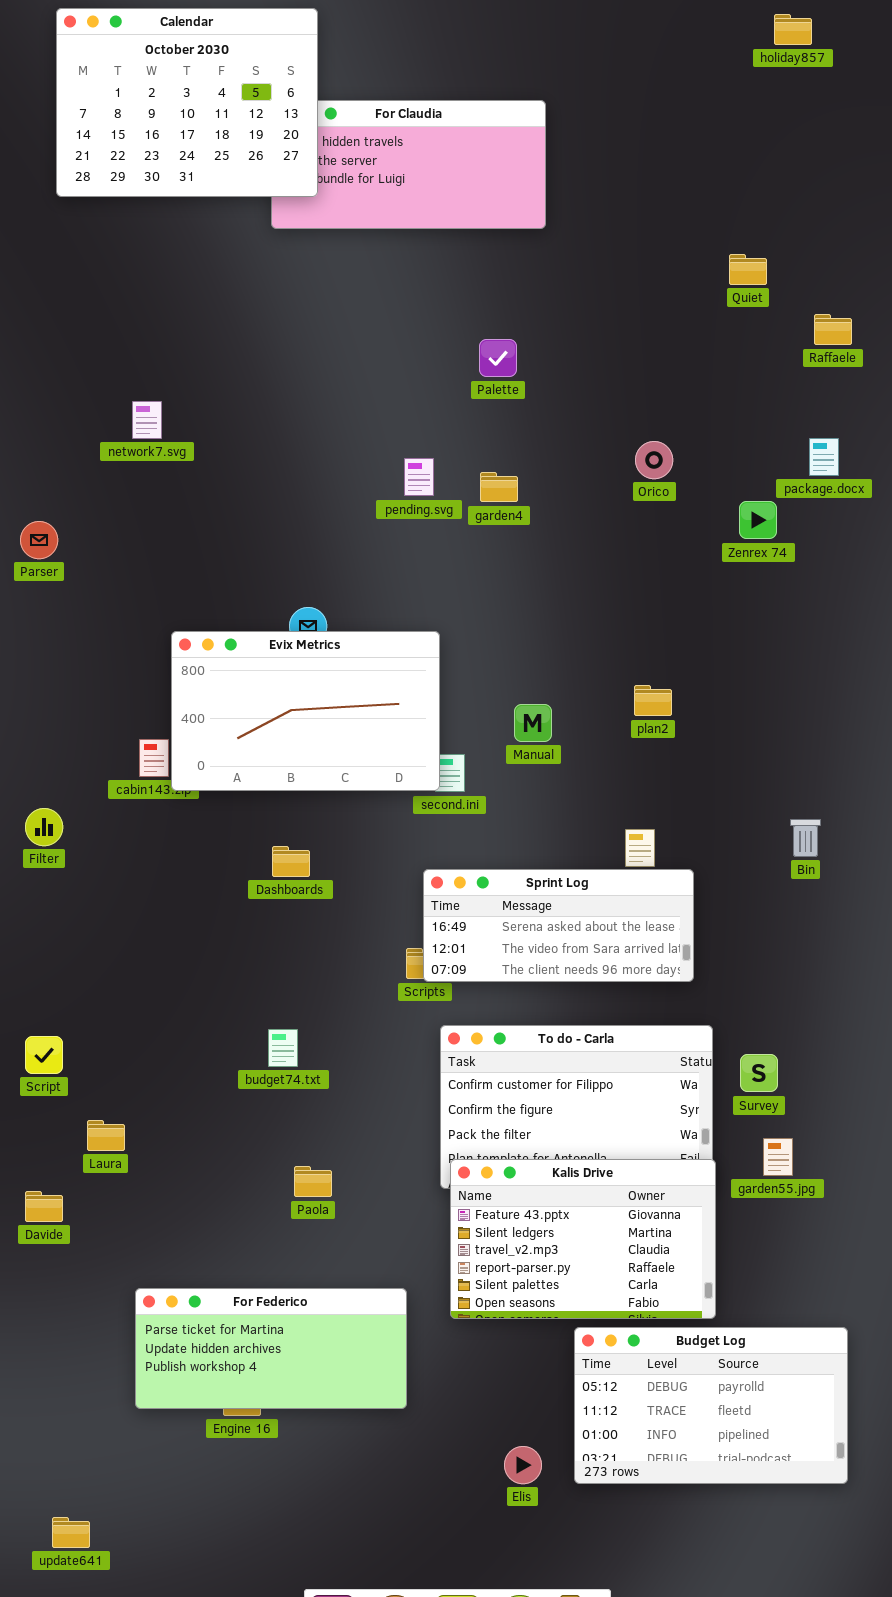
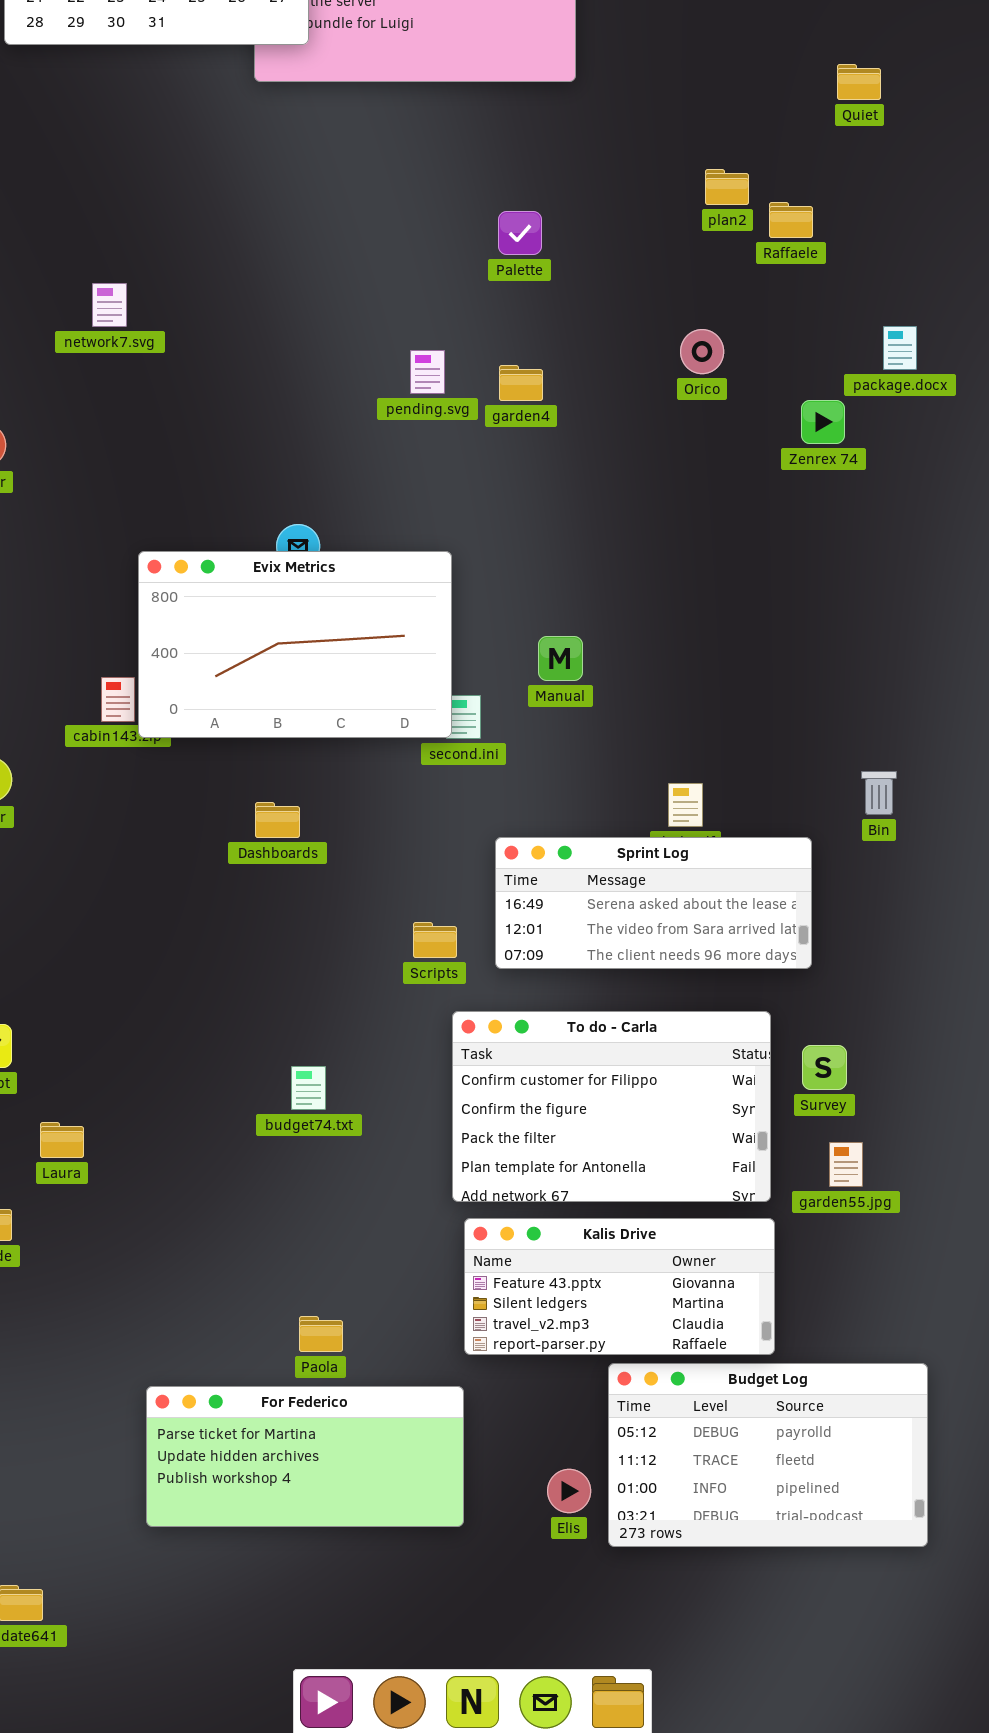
Quiet: [729,254,767,285] -> [837,64,881,100], moved
Raffaele: [814,314,852,345] -> [769,202,813,238], moved
plan2: [634,685,672,716] -> [705,169,749,205], moved
Sprint Log: [423,869,694,982] -> [495,837,812,969], moved
budget74.txt: [268,1029,298,1067] -> [291,1066,326,1110], moved
Kalis Drive: [450,1159,716,1319] -> [464,1218,775,1355], resized
Paola: [294,1166,332,1197] -> [299,1316,343,1352], moved
For Federico: [135,1288,407,1409] -> [146,1386,464,1527], moved
Elis: [504,1446,542,1484] -> [547,1469,591,1513], moved

